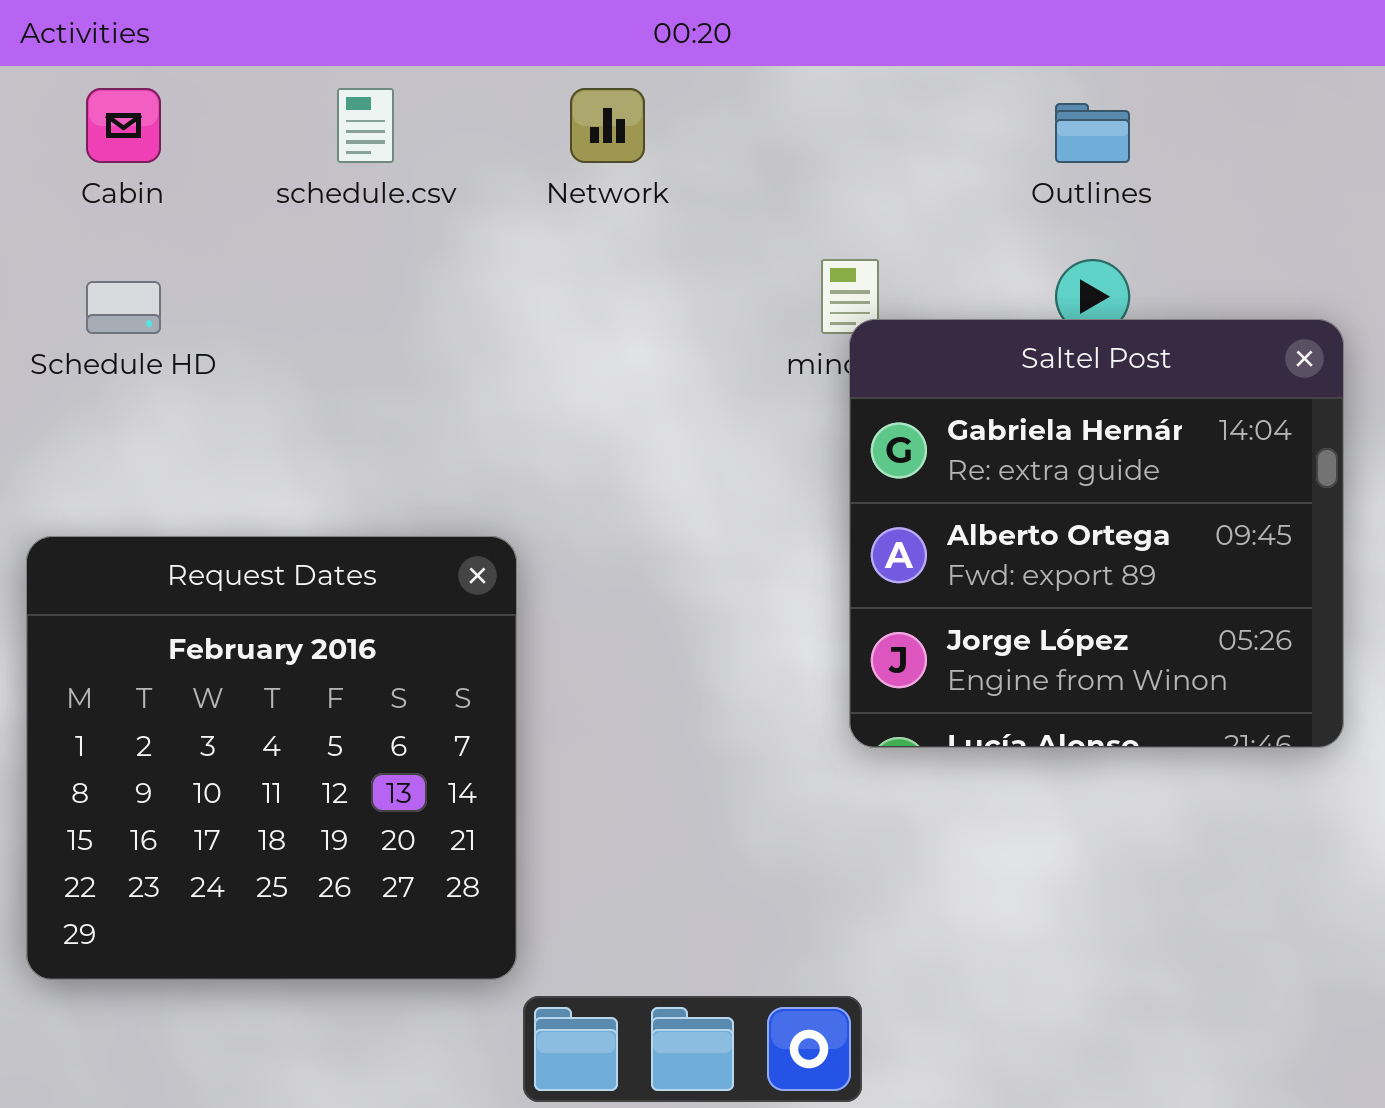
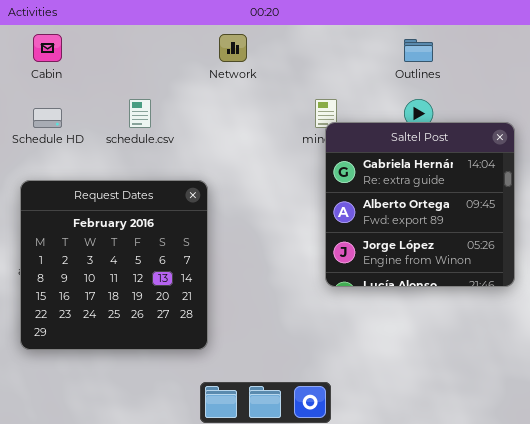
schedule.csv: [337,88,394,163] -> [129,99,151,128], moved
Request Dates: [26,536,517,980] -> [20,180,208,350], moved

